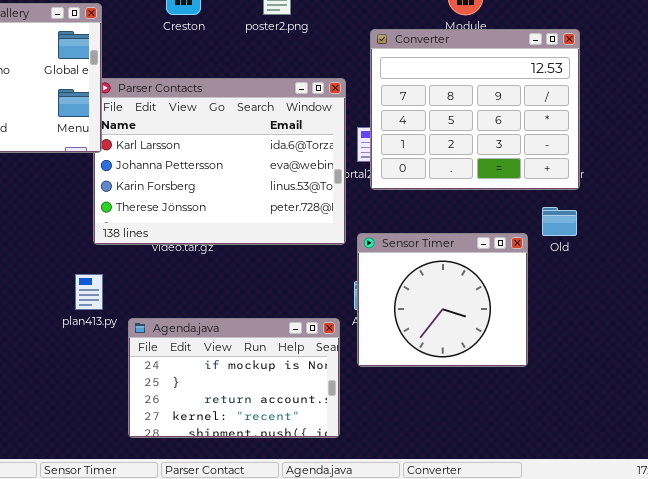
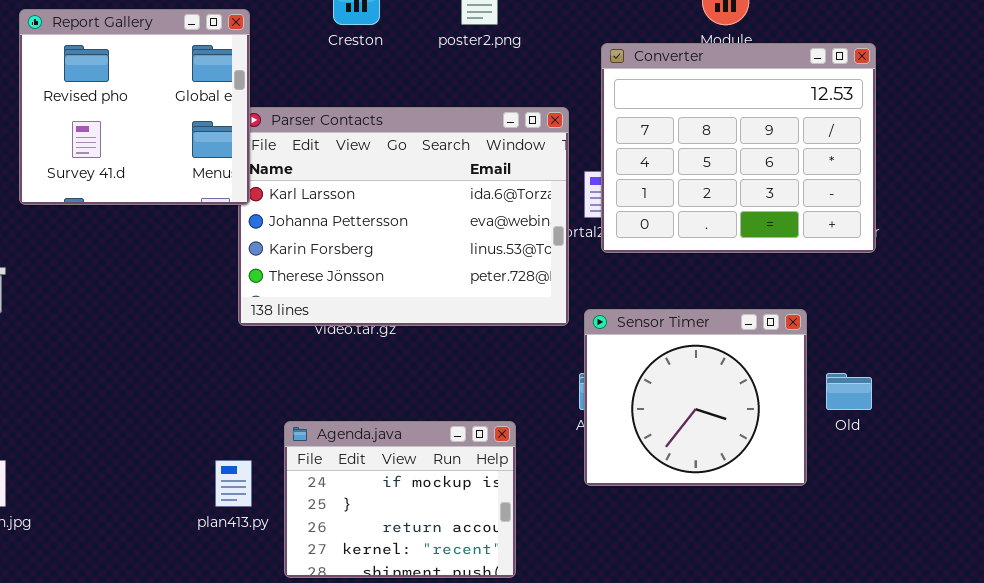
Old: [542,207,577,236] -> [826,373,872,410], moved
plan413.py: [75,274,103,310] -> [215,460,252,507], moved
Agenda.java: [128,318,340,438] -> [284,421,516,578], resized

